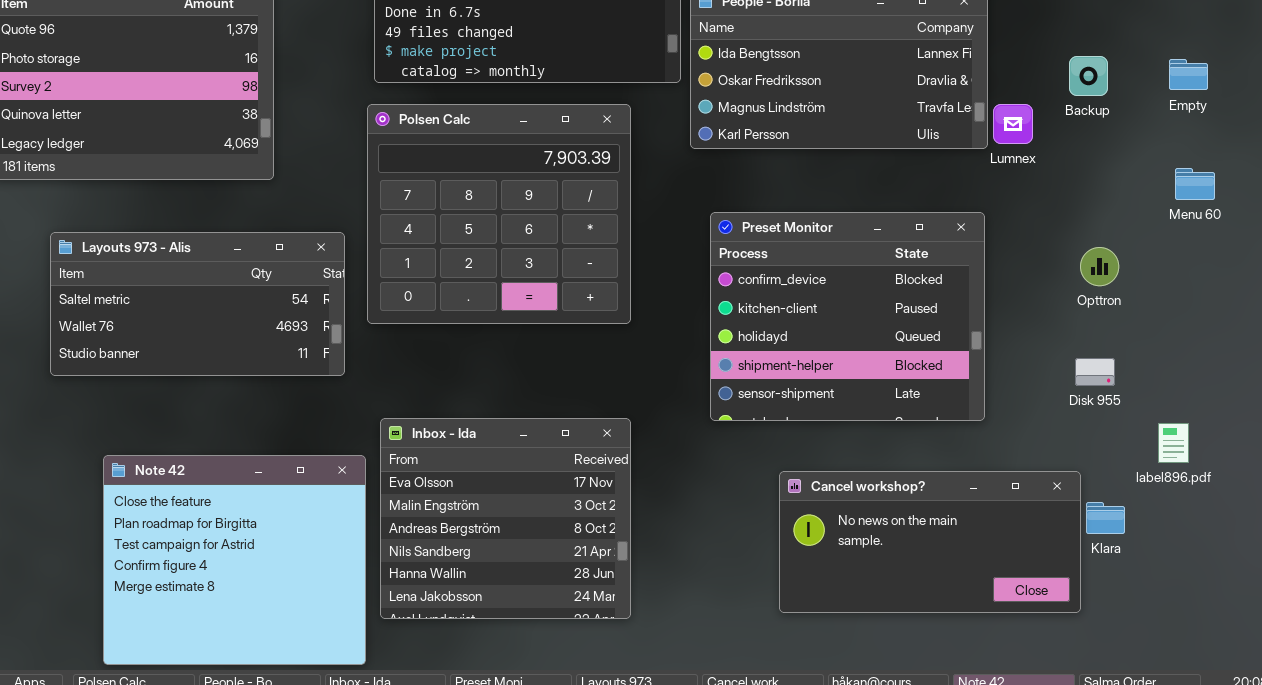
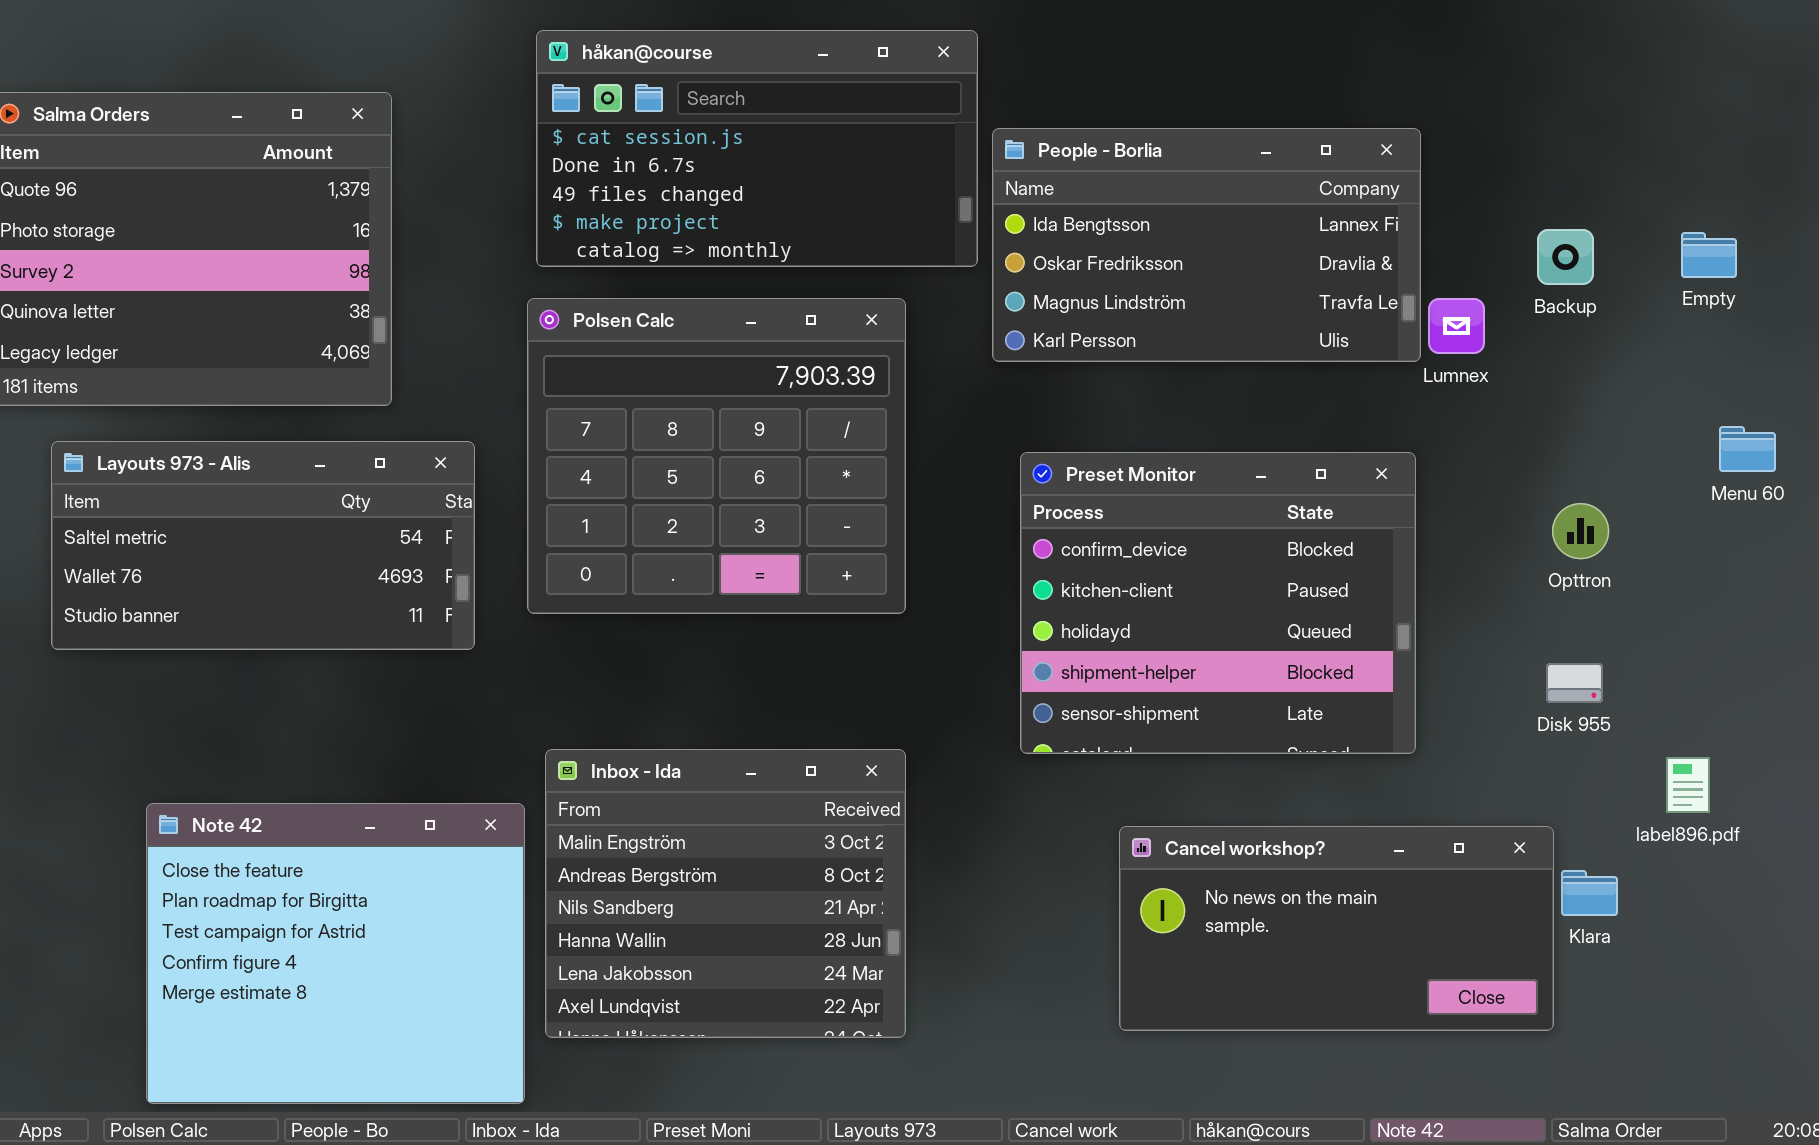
Menu 60: [1175,168,1215,200] -> [1719,426,1776,472], moved
Layouts 973 - Alis: [50,232,345,376] -> [51,441,475,650], moved
Inbox - Ida: [380,418,631,619] -> [545,749,906,1038], scrolled down 1 row

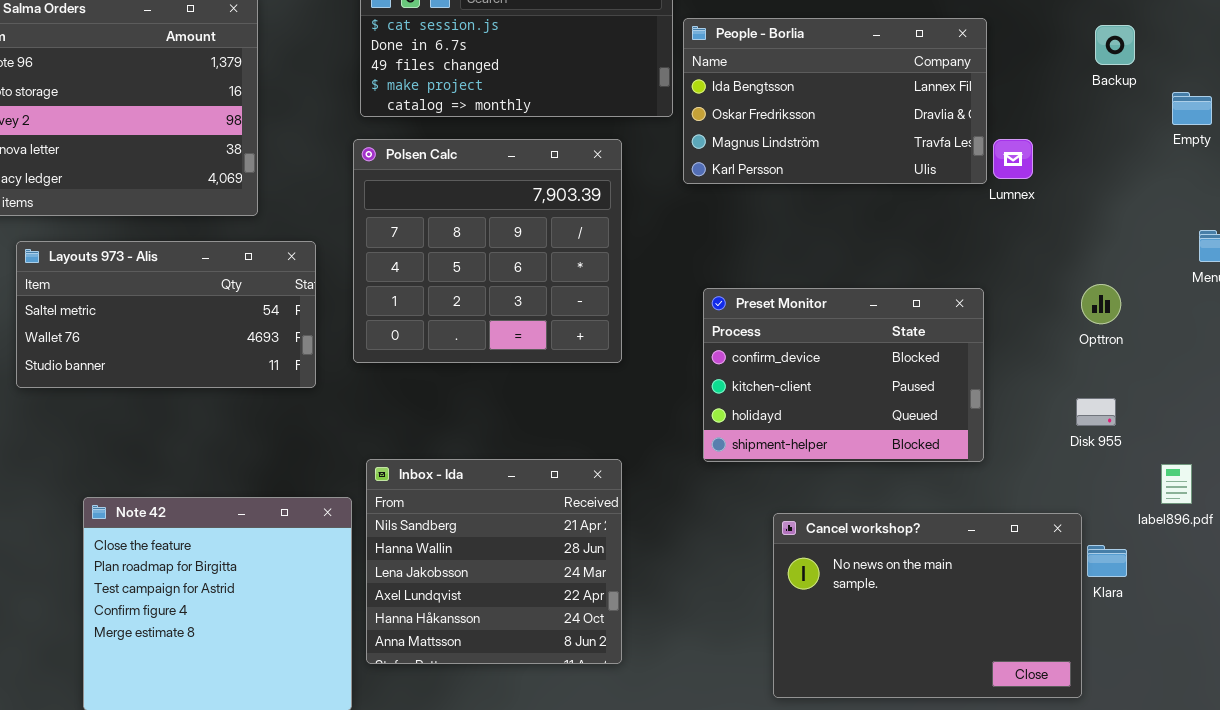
Backup: [1537,229,1594,285] -> [1095,25,1135,65], moved
Preset Monitor: [1020,452,1416,754] -> [703,288,984,462], resized
Inbox - Ida: [545,749,906,1038] -> [366,459,622,664], scrolled down 2 rows
Cancel workshop?: [1119,826,1554,1031] -> [773,513,1082,698], resized

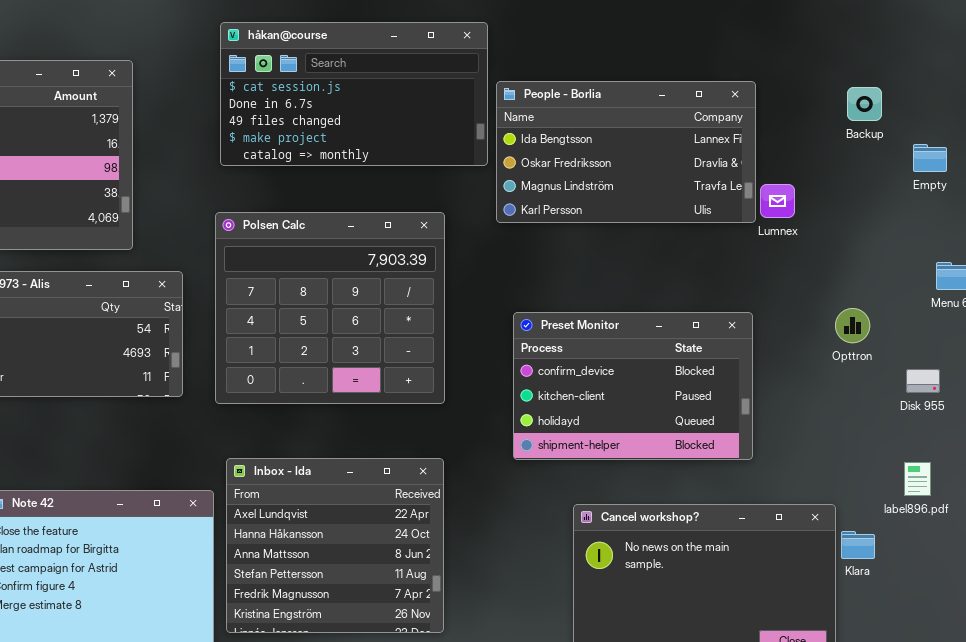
Polsen Calc: [353,139,622,363] -> [215,212,445,404], moved
Disk 955: [1076,398,1116,426] -> [906,369,940,393], moved
Inbox - Ida: [366,459,622,664] -> [226,458,444,633], scrolled down 3 rows

